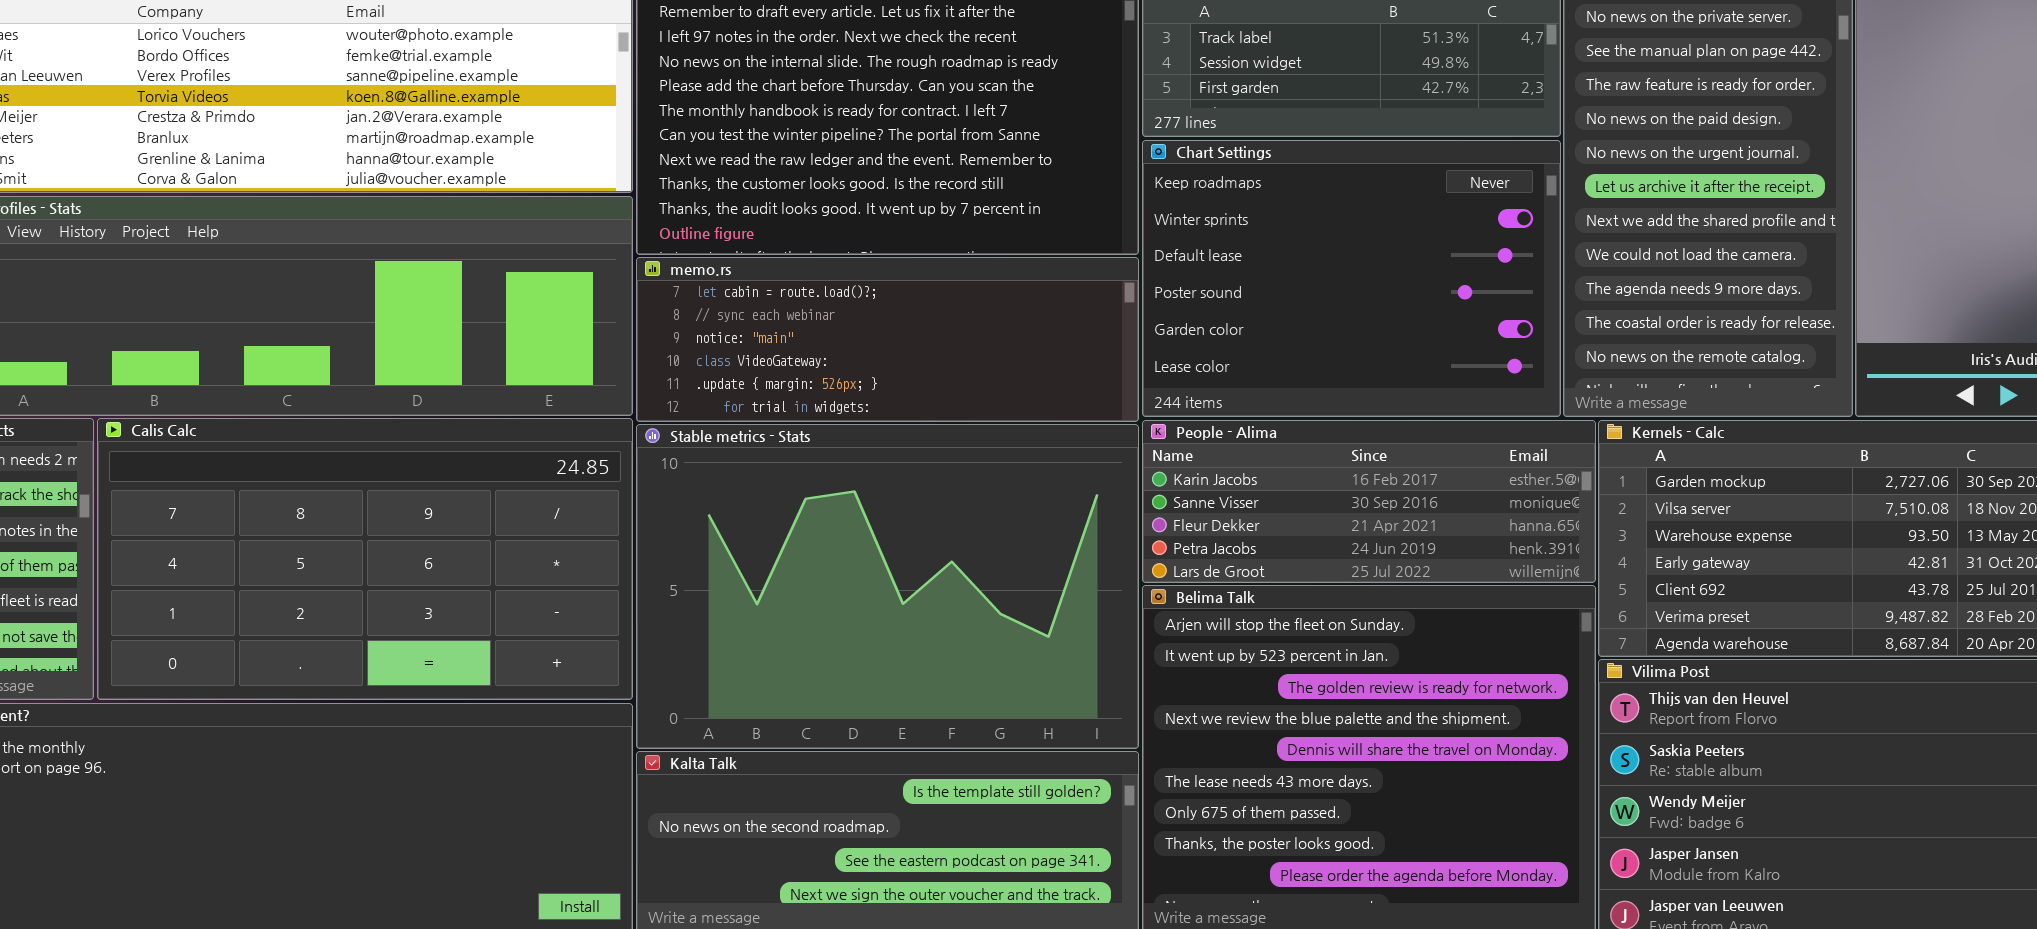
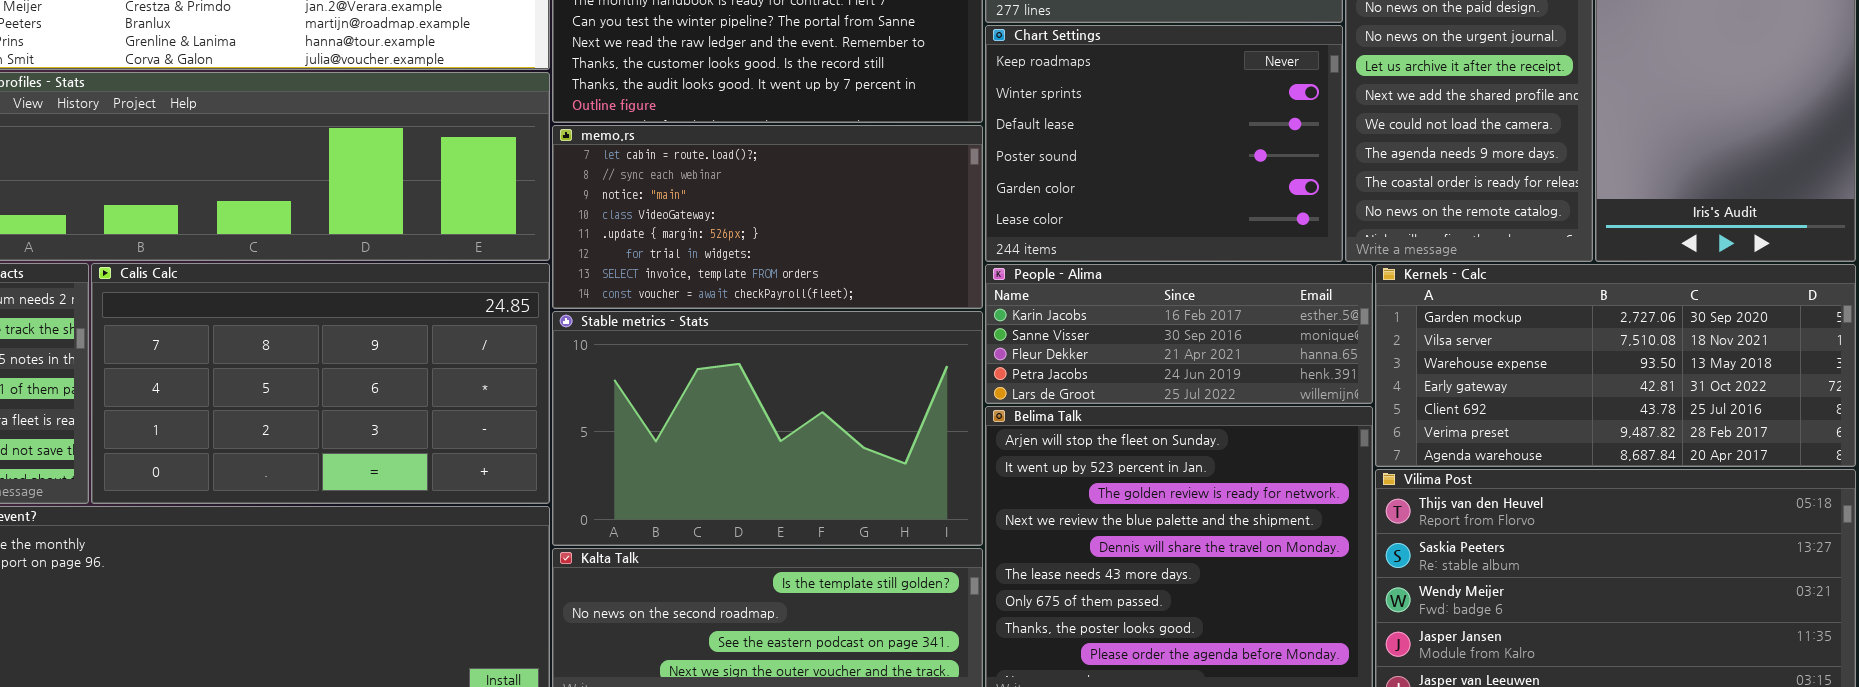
memo.rs: [636,257,1139,422] -> [552,125,983,309], resized
Stable metrics - Stats: [636,424,1139,749] -> [552,311,983,546], resized

